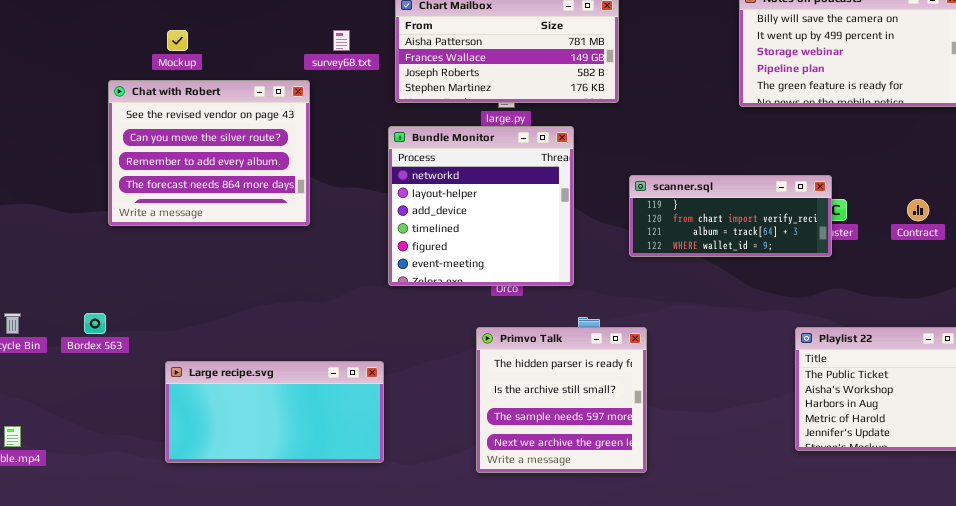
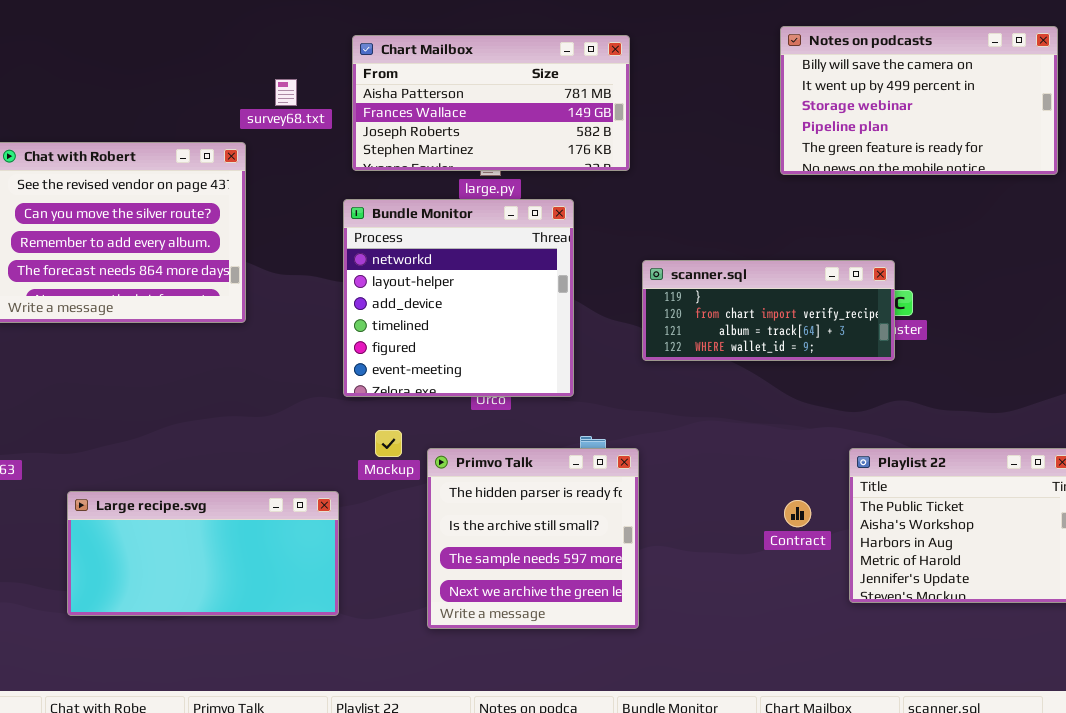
Mockup: [167,30,188,51] -> [375,430,402,457], moved
Contract: [907,199,929,221] -> [784,500,811,527], moved
Primvo Talk: [476,327,647,473] -> [427,448,639,629], moved

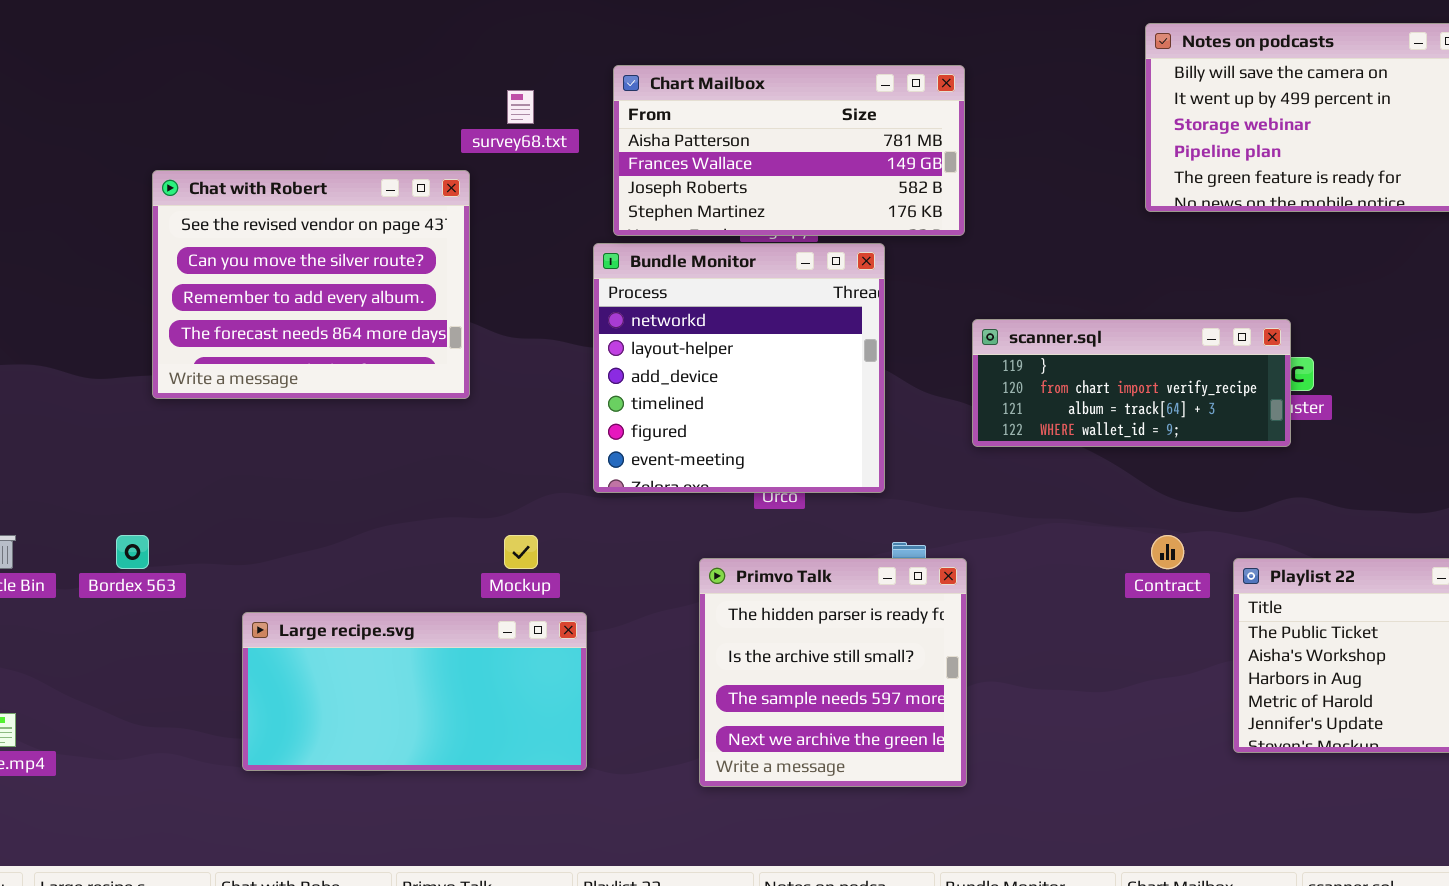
Chart Mailbox: [352,35,630,171] -> [613,65,965,236], moved
Mockup: [375,430,402,457] -> [504,535,538,569], moved
Contract: [784,500,811,527] -> [1151,535,1184,569], moved

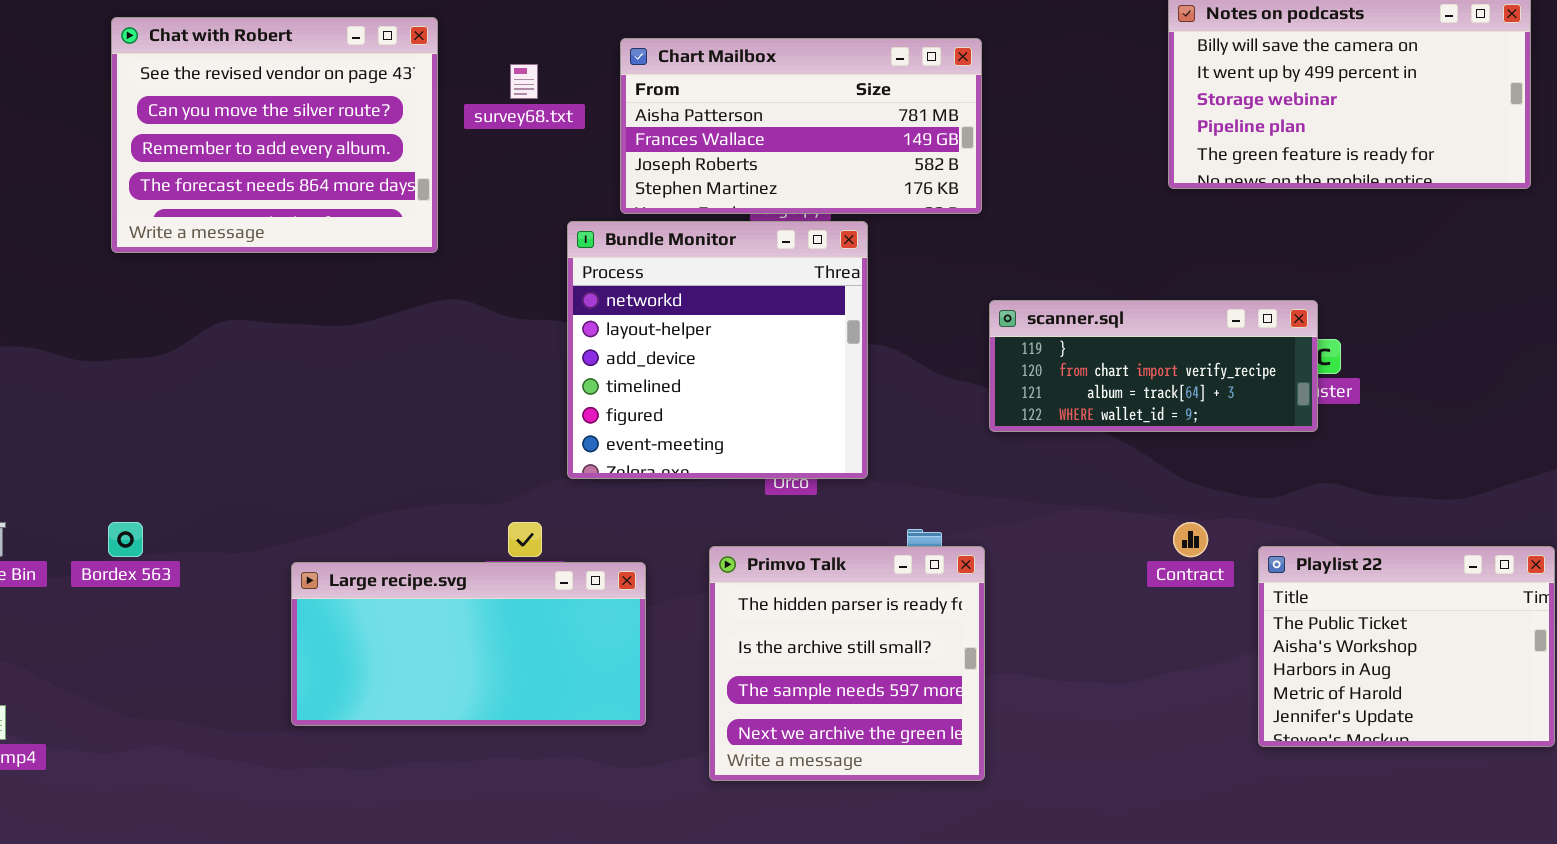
Chat with Robert: [152,170,470,399] -> [111,17,438,253], moved
Bundle Monitor: [593,243,885,493] -> [567,221,868,479], moved
Large recipe.svg: [242,612,587,771] -> [291,562,646,726], moved

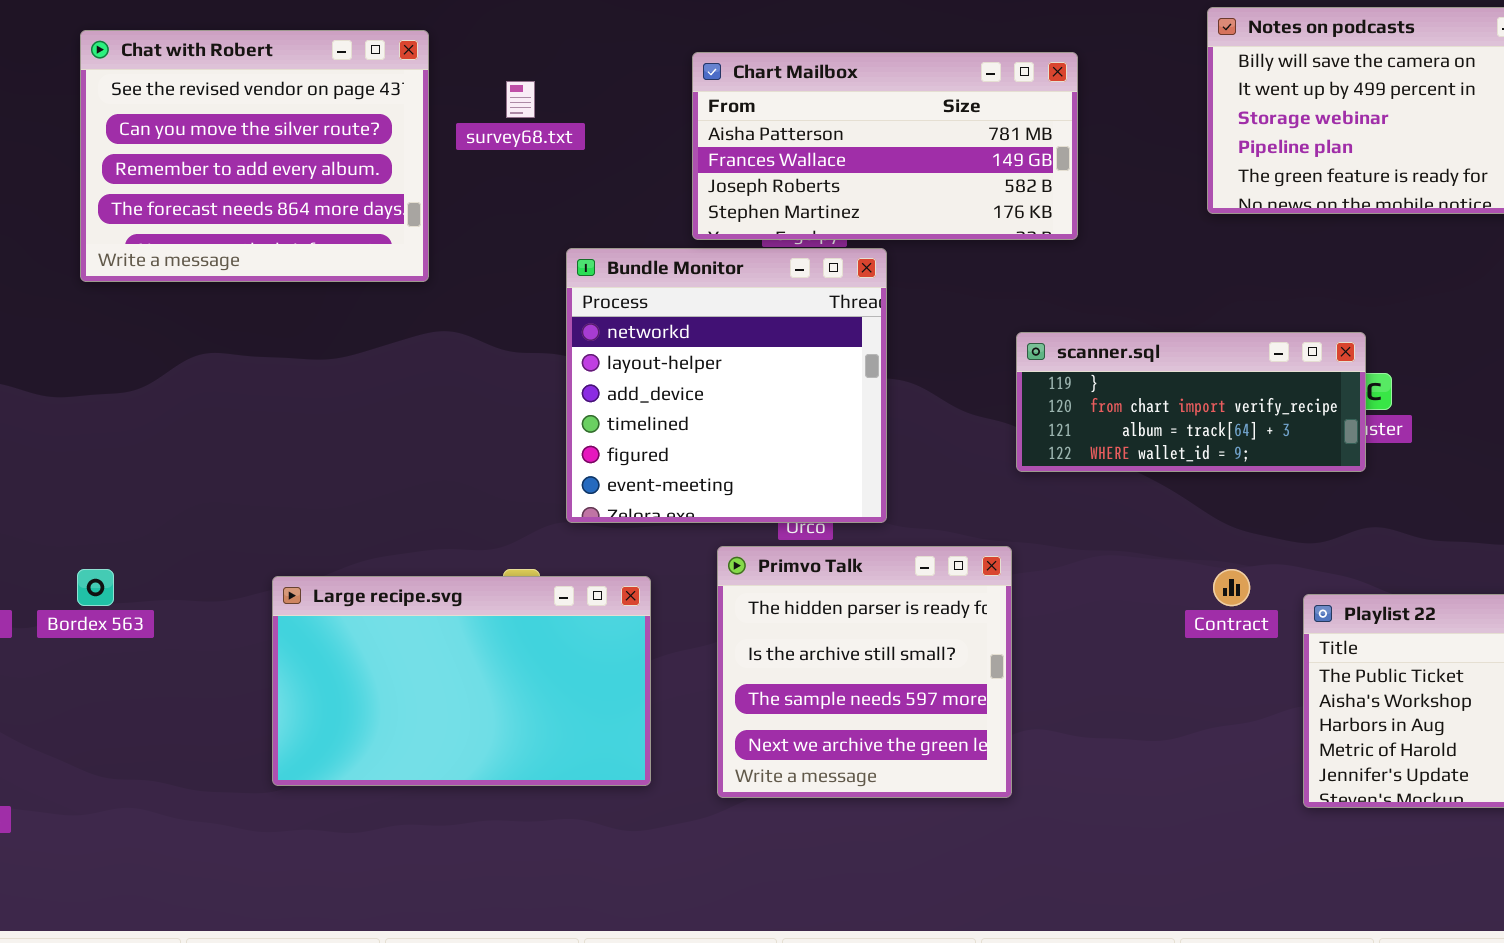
Chart Mailbox: [620,38,982,214] -> [692,52,1078,240], moved
Primvo Talk: [709,546,985,781] -> [717,546,1012,798], moved
Large recipe.svg: [291,562,646,726] -> [272,576,651,786], resized

